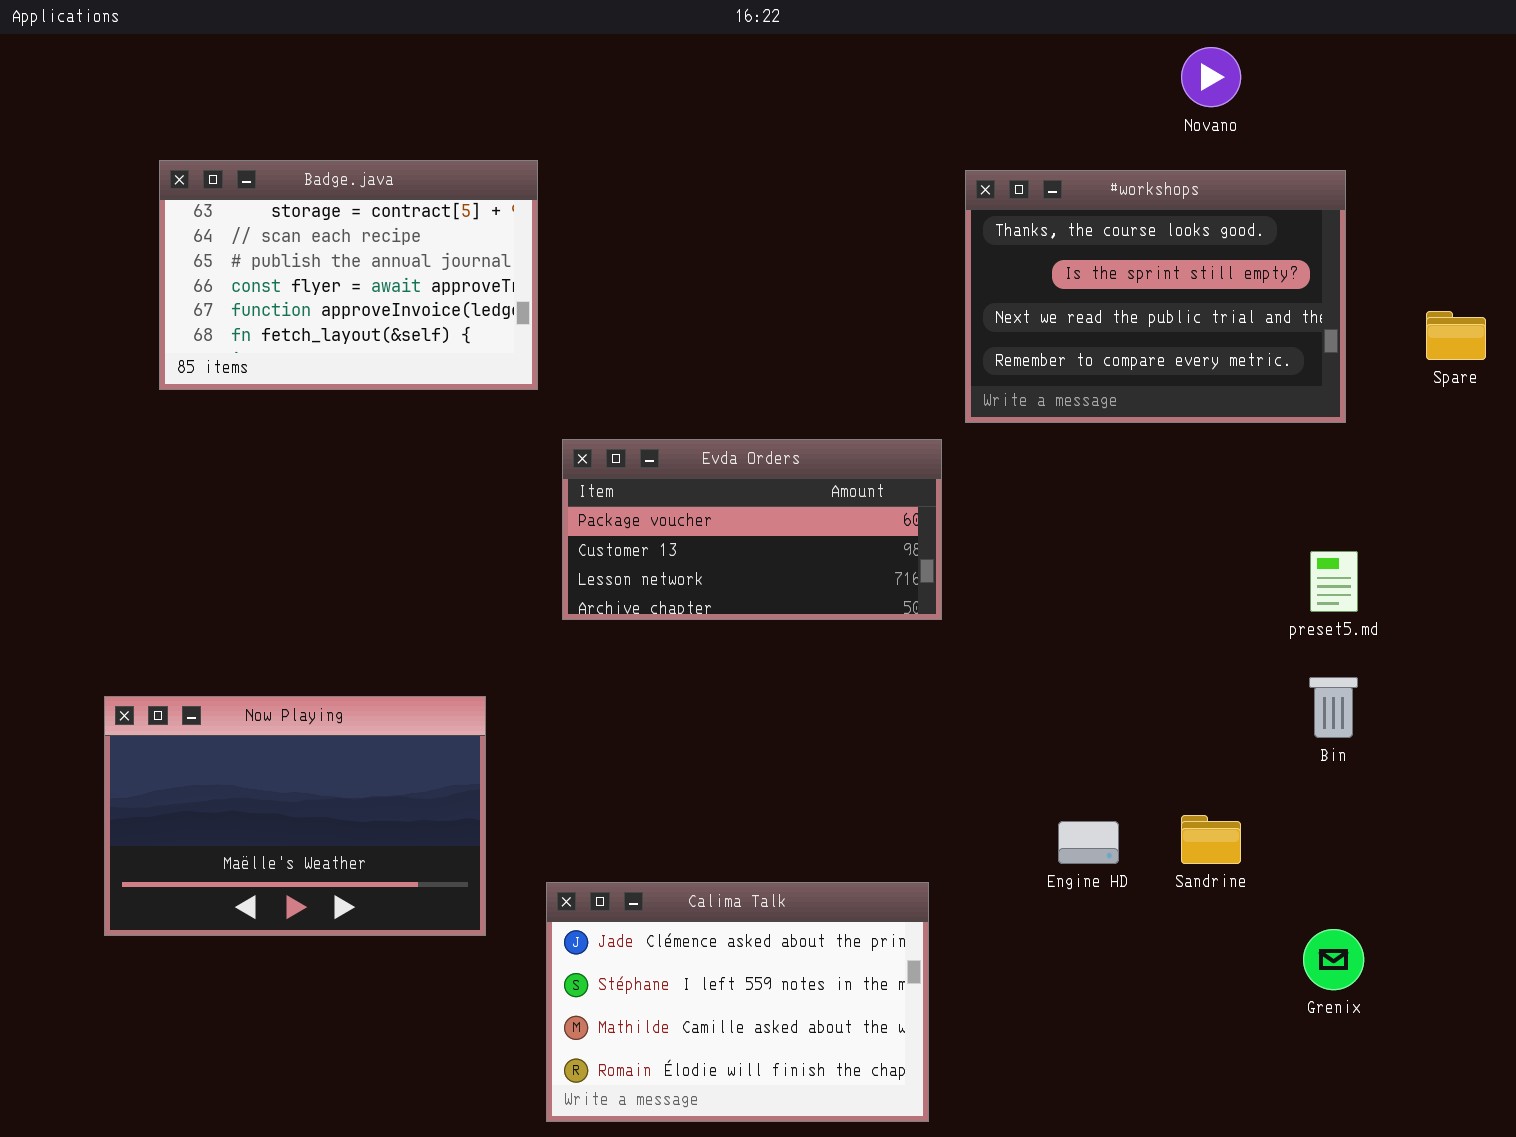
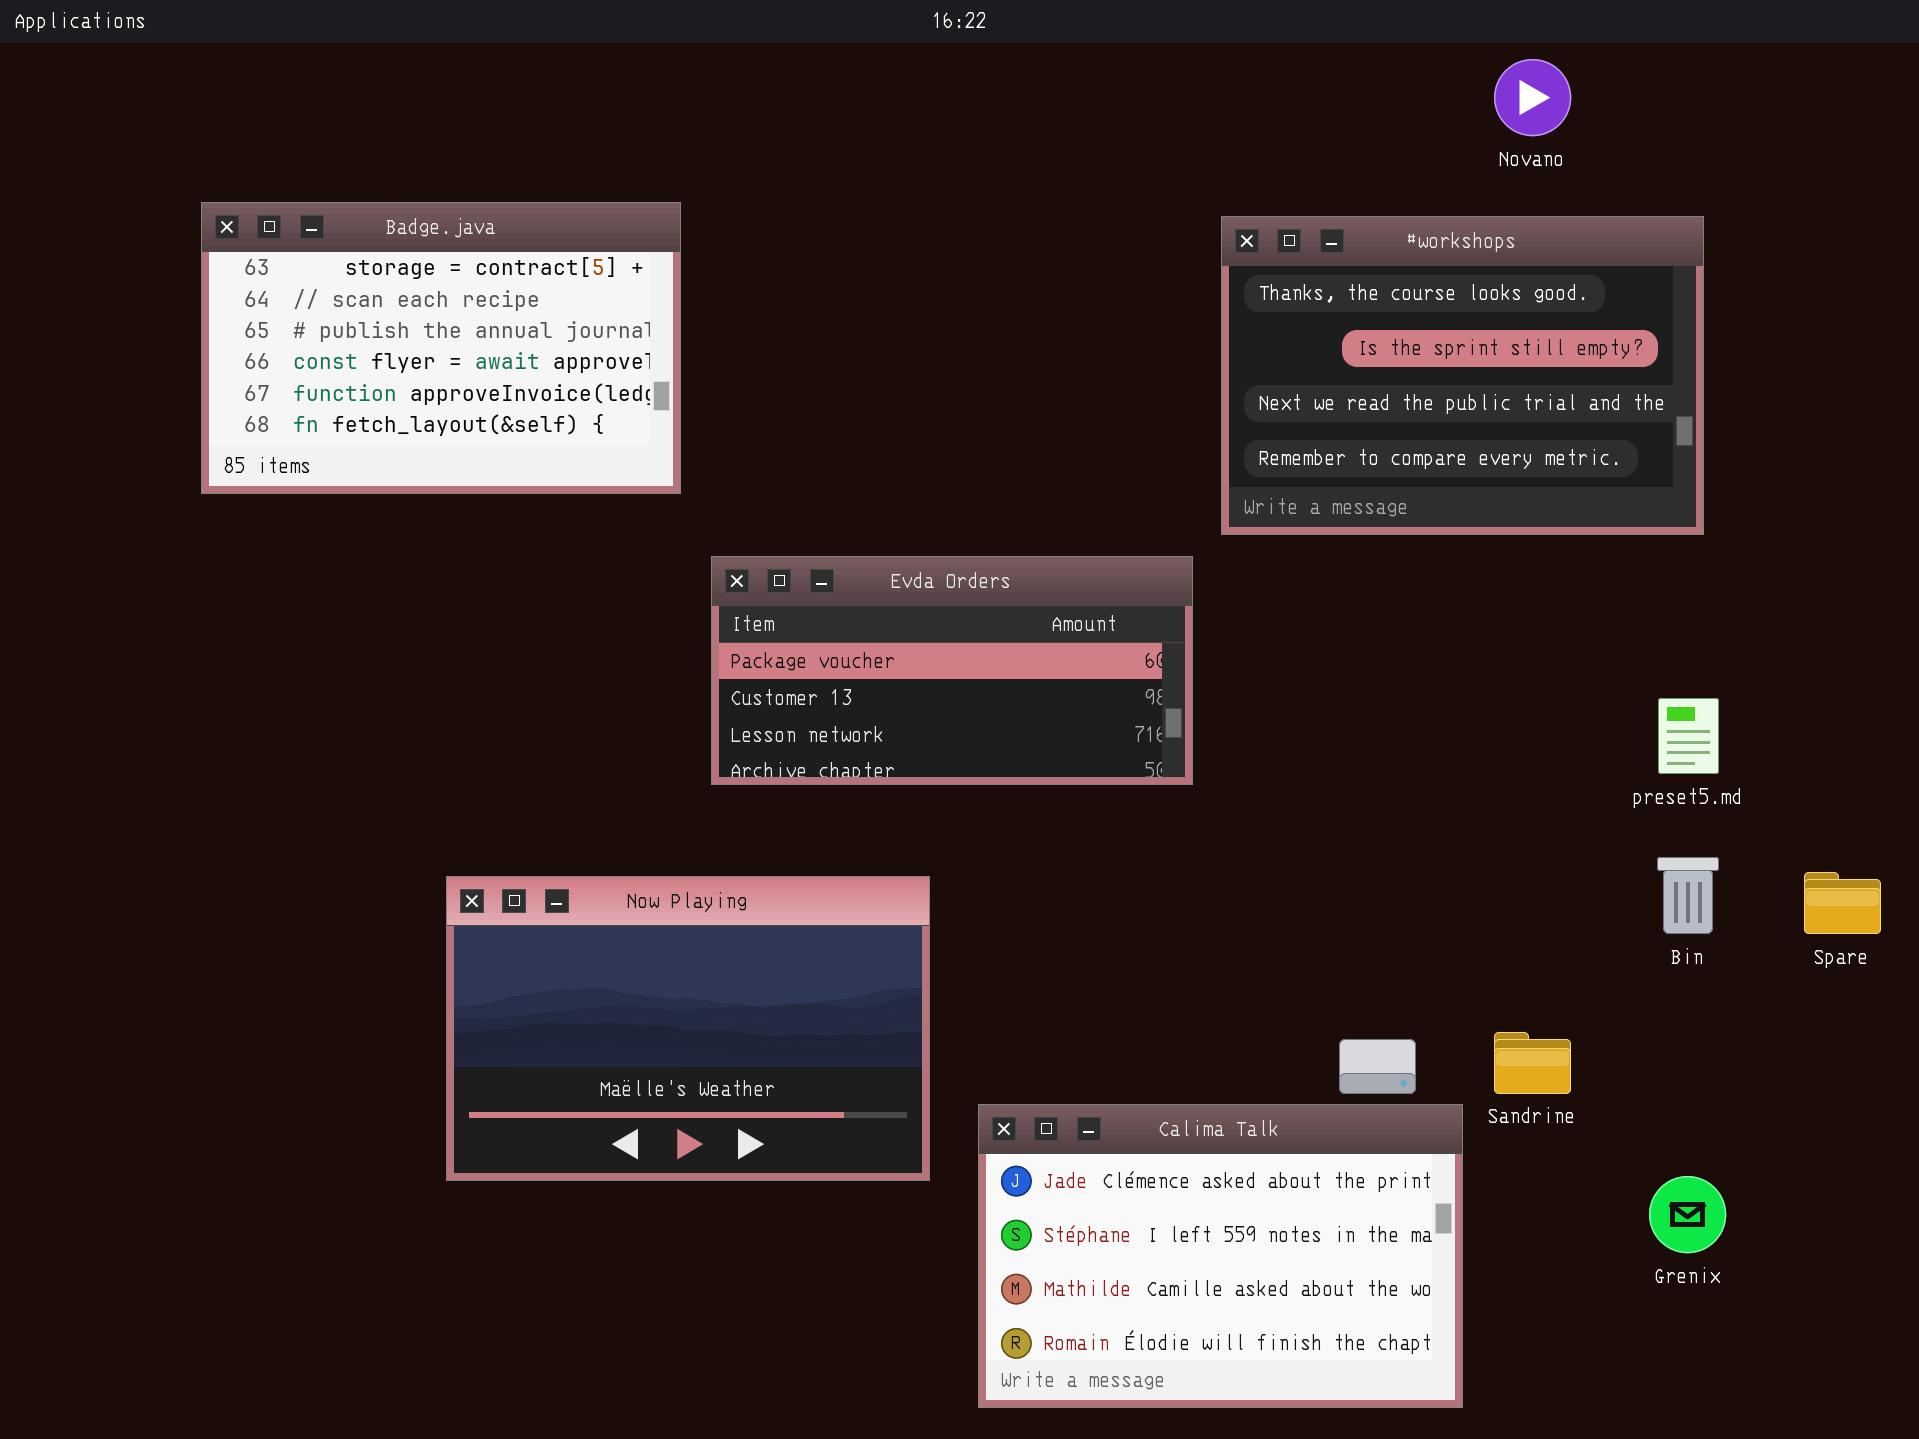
Spare: [1426,311,1486,360] -> [1804,872,1881,934], moved
Now Playing: [104,696,486,936] -> [446,876,930,1181], moved
Calima Talk: [546,882,929,1122] -> [978,1104,1463,1408], moved

